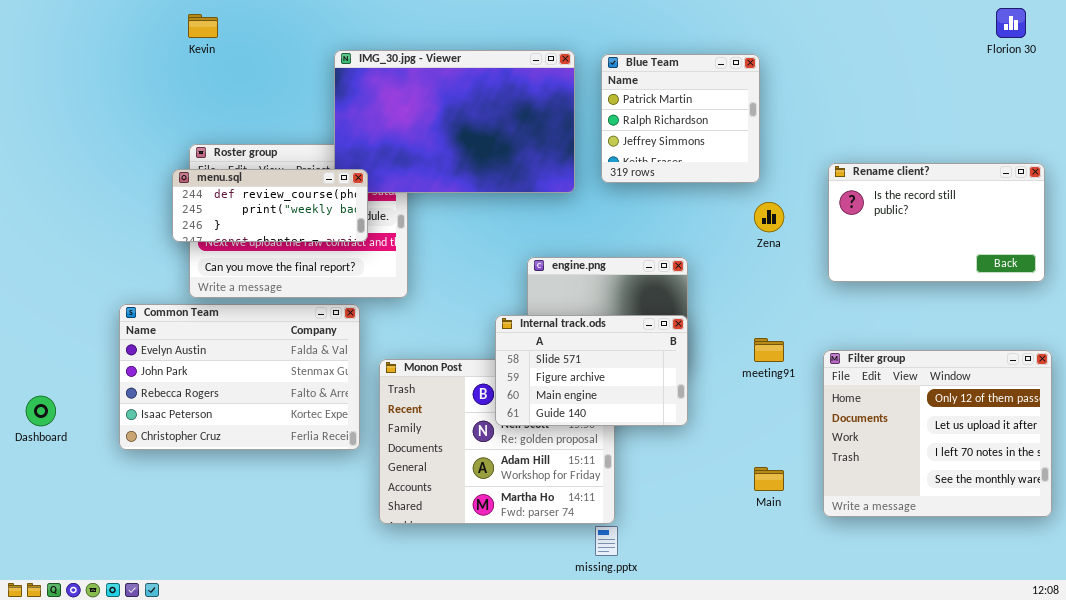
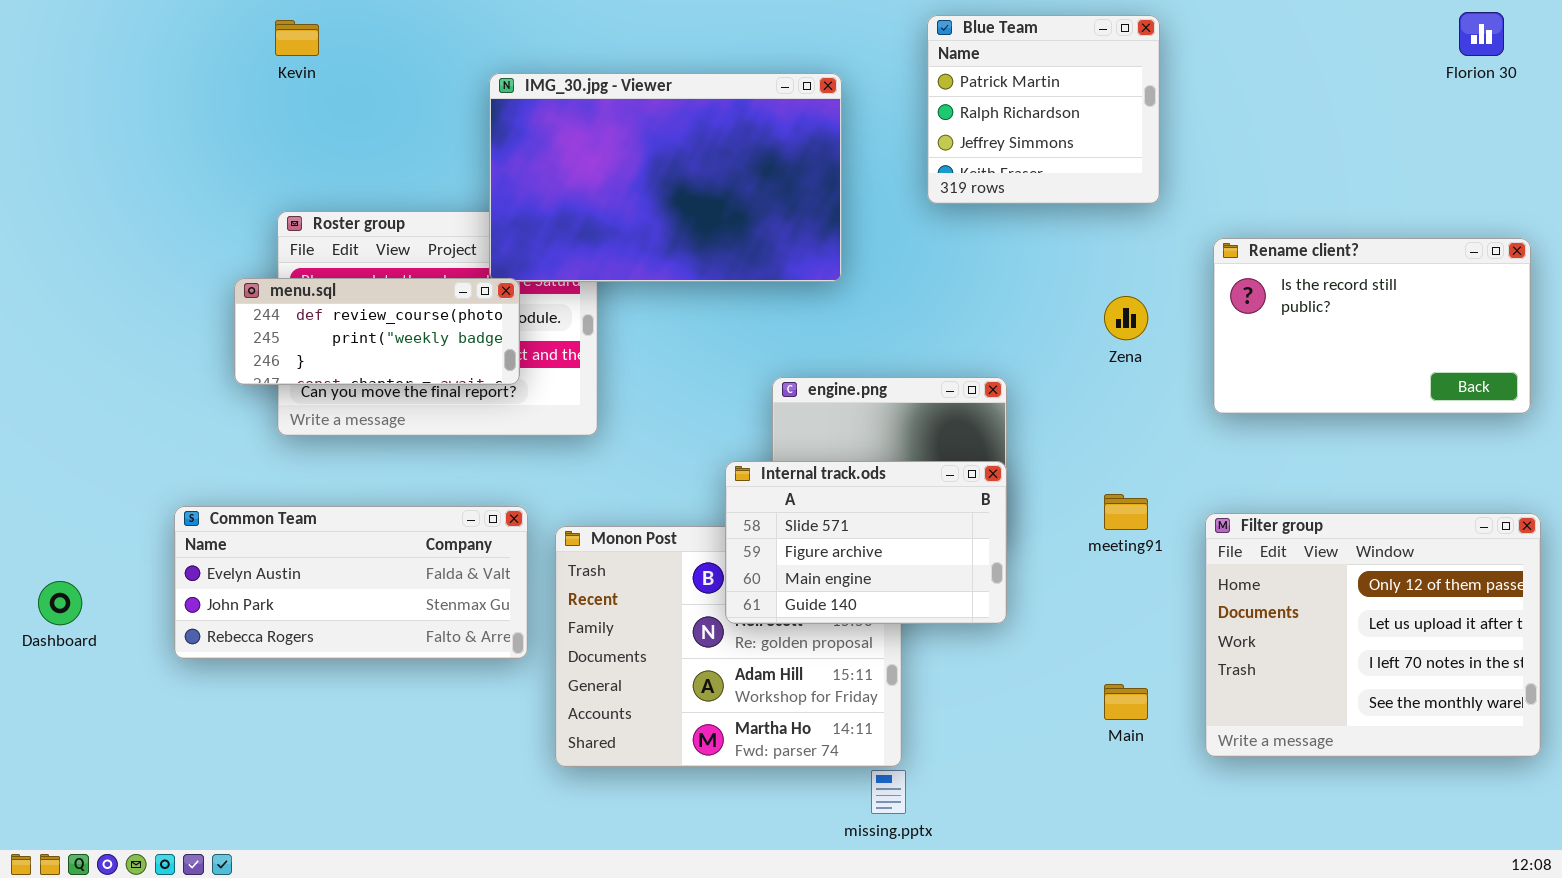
Blue Team: [601,54,760,183] -> [927,15,1160,204], moved
menu.sql: [172,169,368,242] -> [234,278,520,385], moved
Common Team: [119,304,360,450] -> [174,506,528,659], resized

